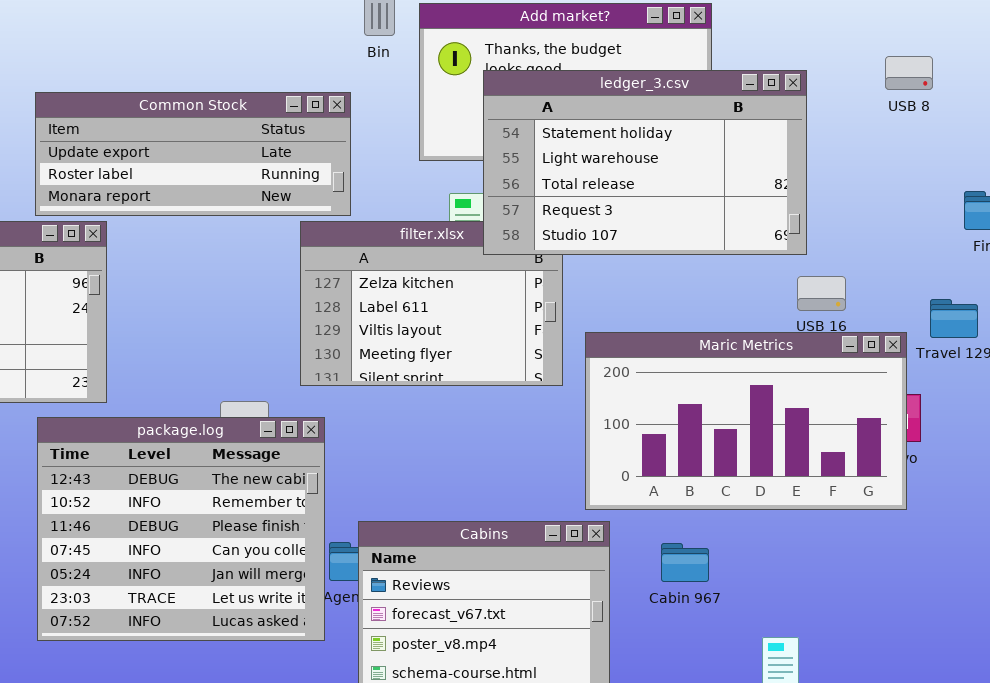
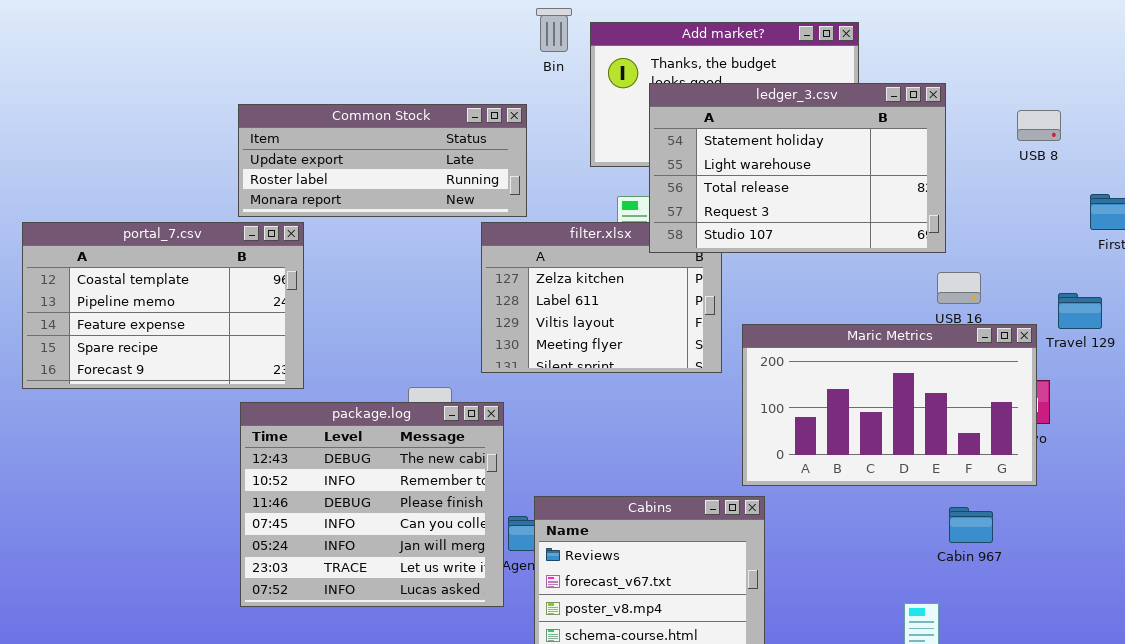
USB 8: [885,56,933,90] -> [1017,110,1061,141], moved
Cabin 967: [661,543,709,582] -> [949,507,993,543], moved

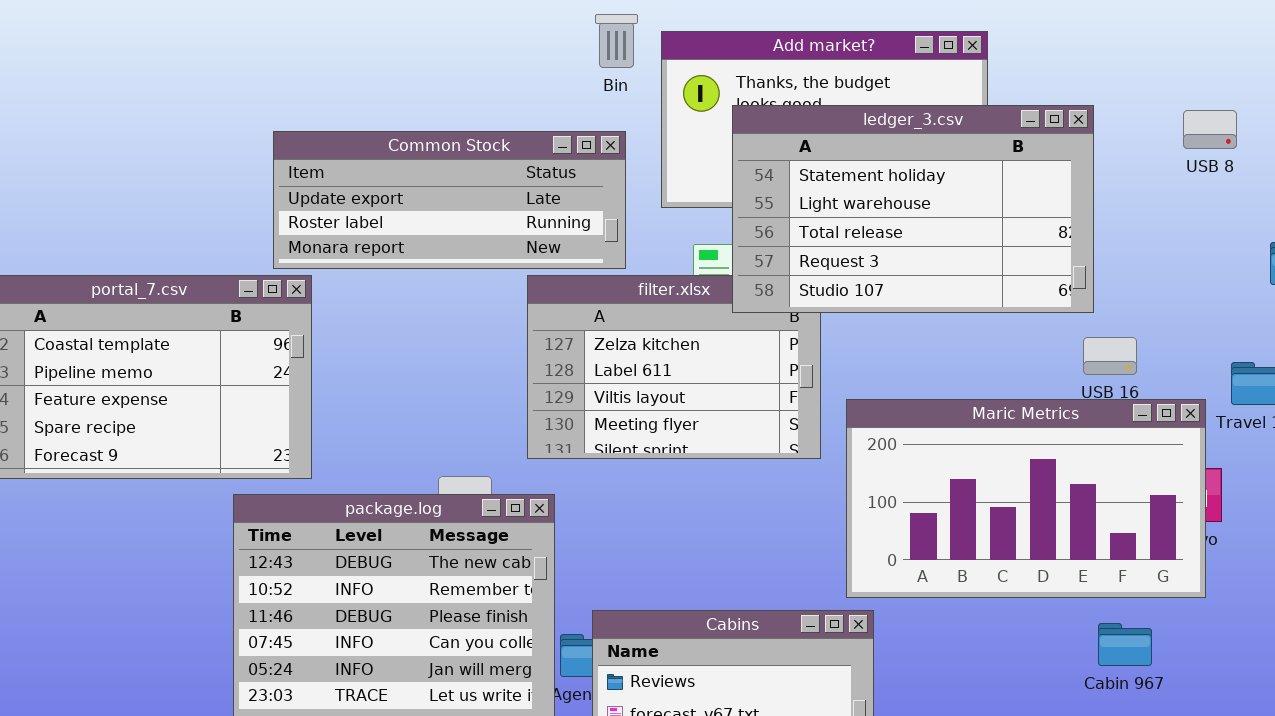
Common Stock: [238,104,527,217] -> [273,131,626,269], moved
USB 8: [1017,110,1061,141] -> [1183,110,1237,149], moved

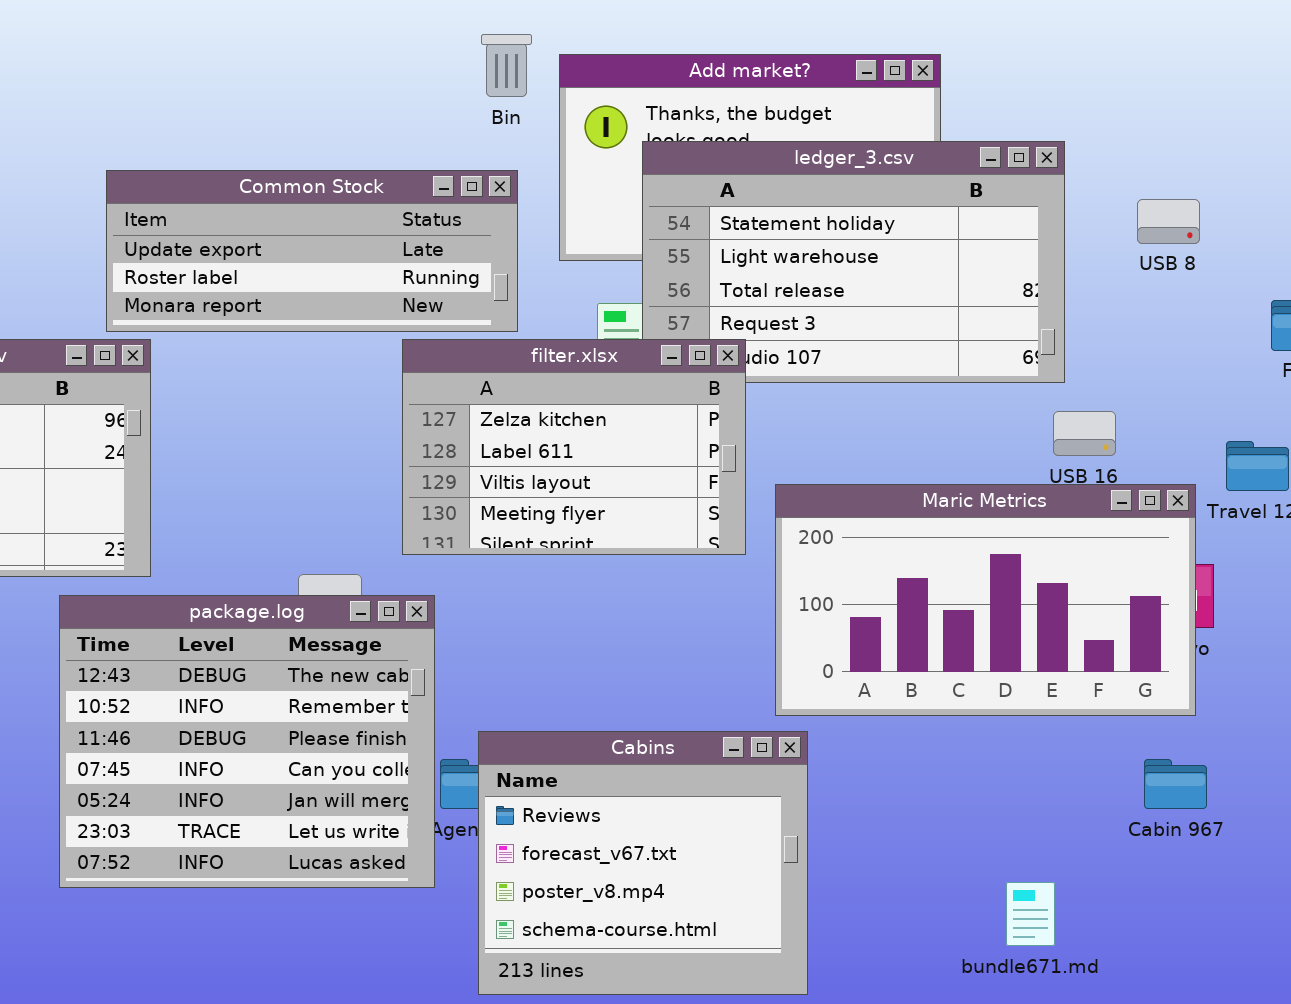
USB 8: [1183,110,1237,149] -> [1137,199,1200,244], moved
filter.xlsx: [527,275,821,459] -> [402,339,746,555], raised
Cabin 967: [1098,623,1152,666] -> [1144,759,1207,809], moved

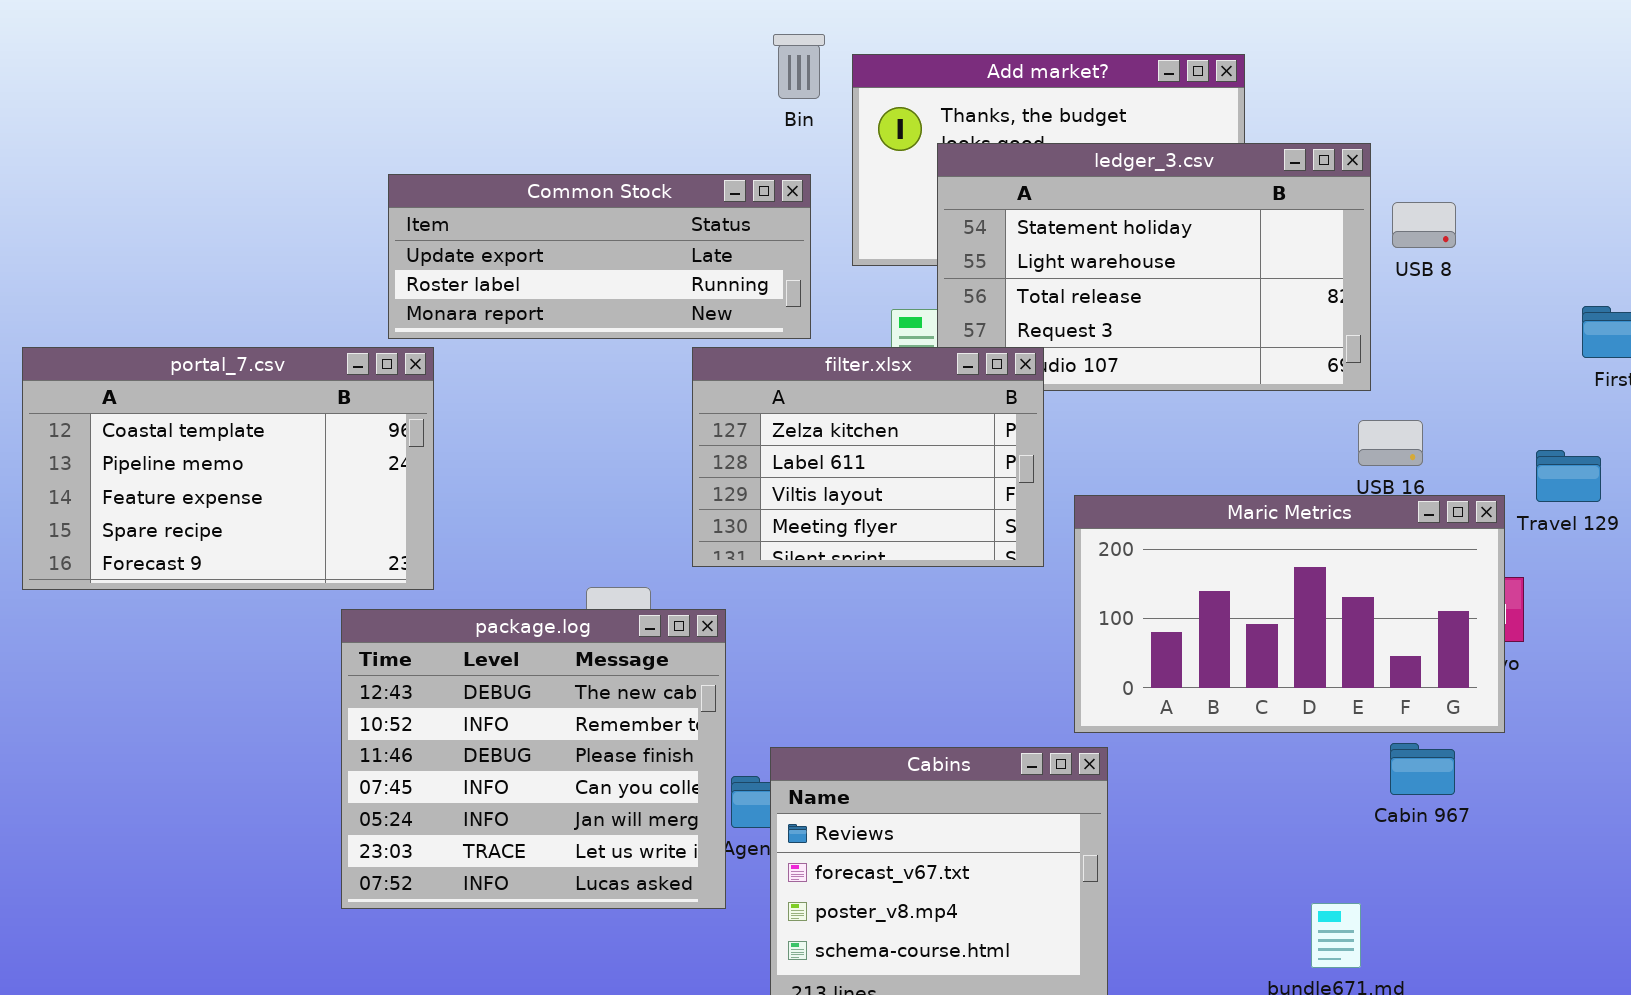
USB 8: [1137,199,1200,244] -> [1392,202,1456,248], moved
Cabin 967: [1144,759,1207,809] -> [1390,743,1455,795], moved

